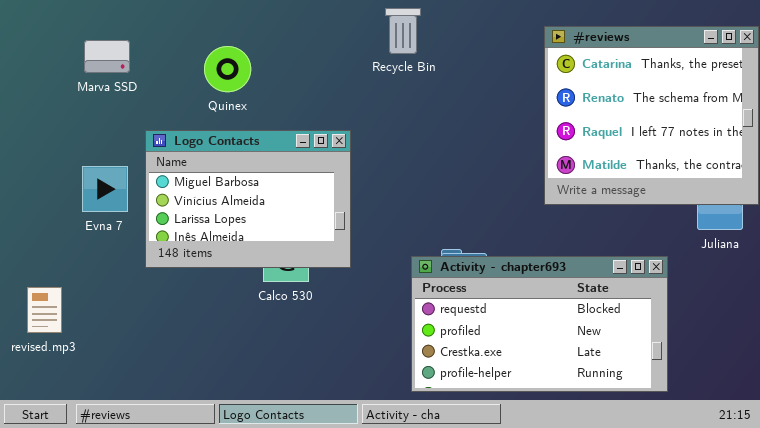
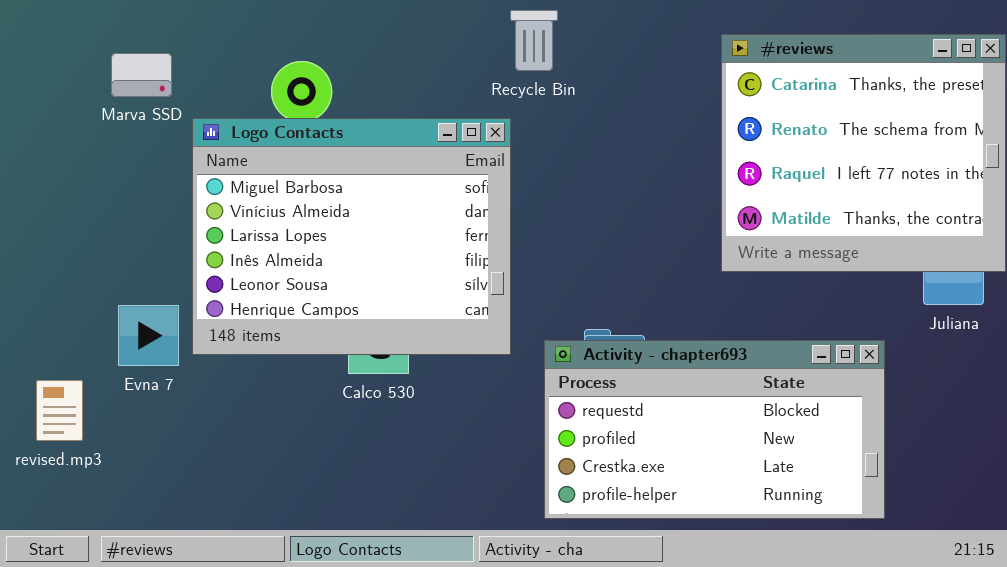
Logo Contacts: [145,130,351,268] -> [192,118,511,355], resized
Evna 7: [82,166,128,212] -> [118,305,179,366], moved

